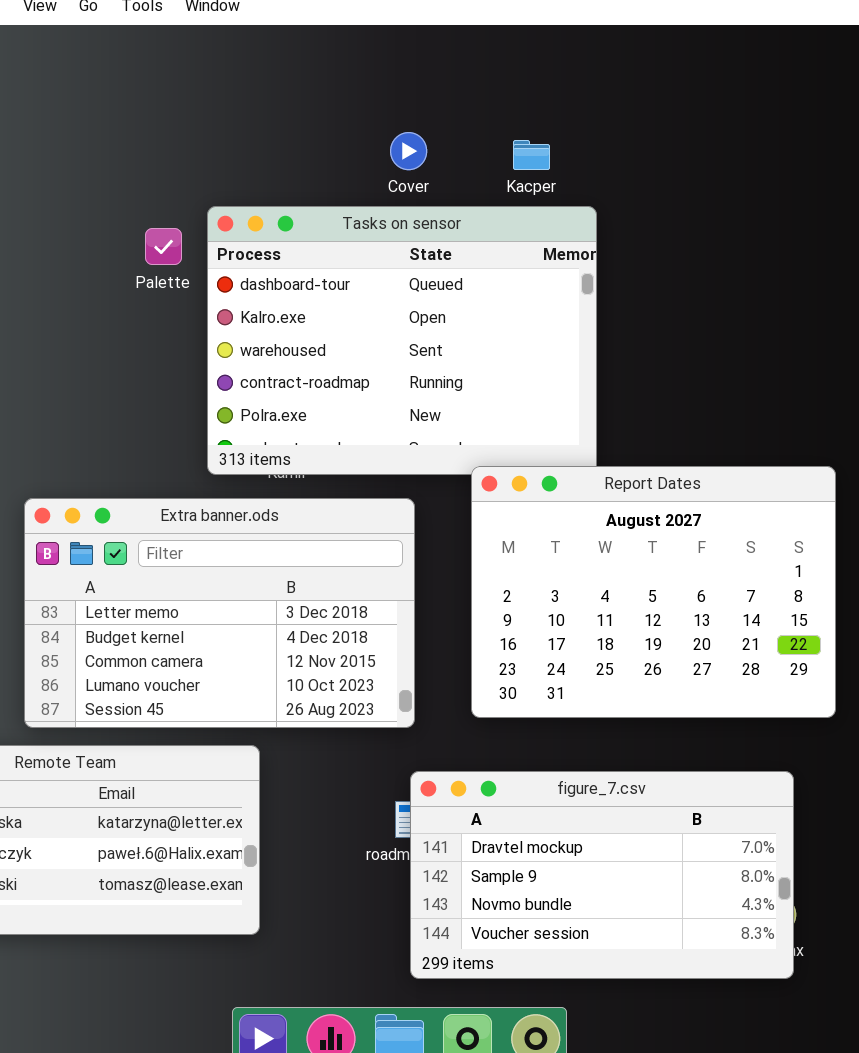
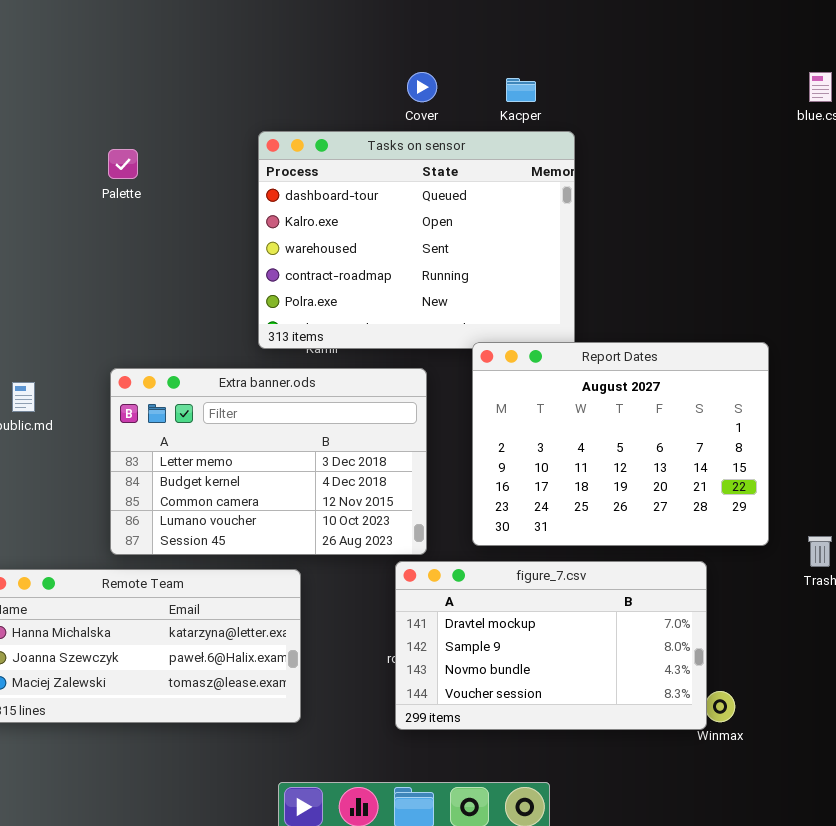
Palette: [145,228,182,265] -> [108,149,138,179], moved
figure_7.csv: [410,771,794,979] -> [395,561,707,730], moved

